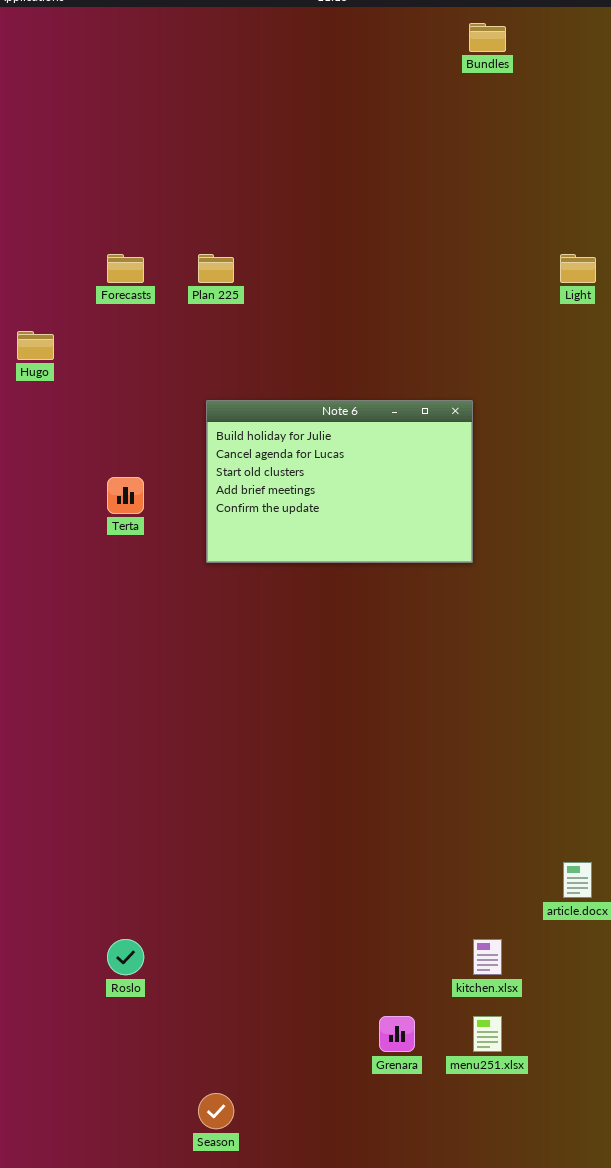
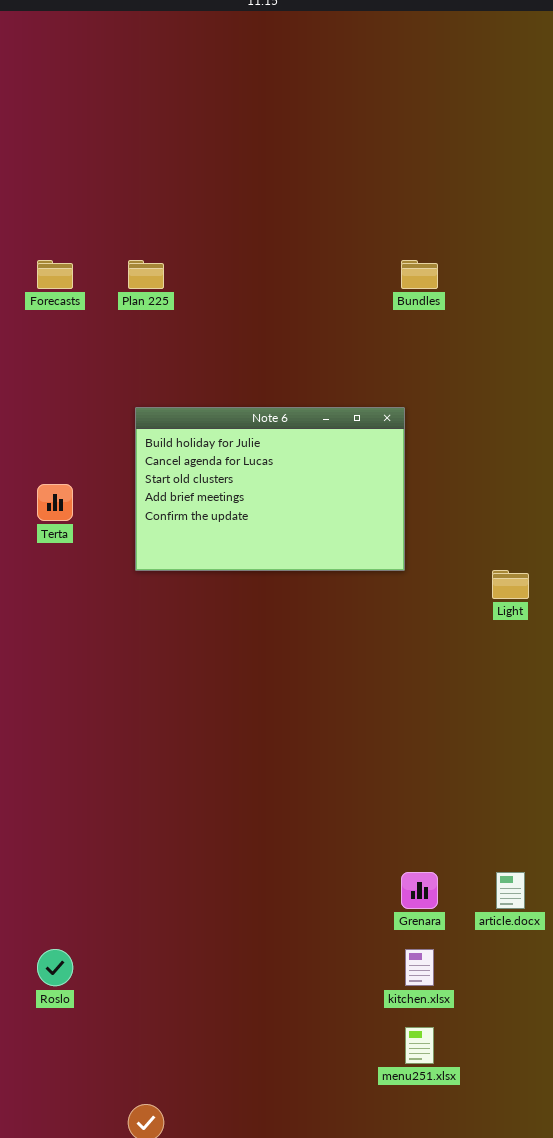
Bundles: [469,23,506,52] -> [401,260,438,289], moved
Light: [560,254,596,283] -> [492,570,529,599], moved
Grenara: [379,1016,415,1052] -> [401,872,438,909], moved

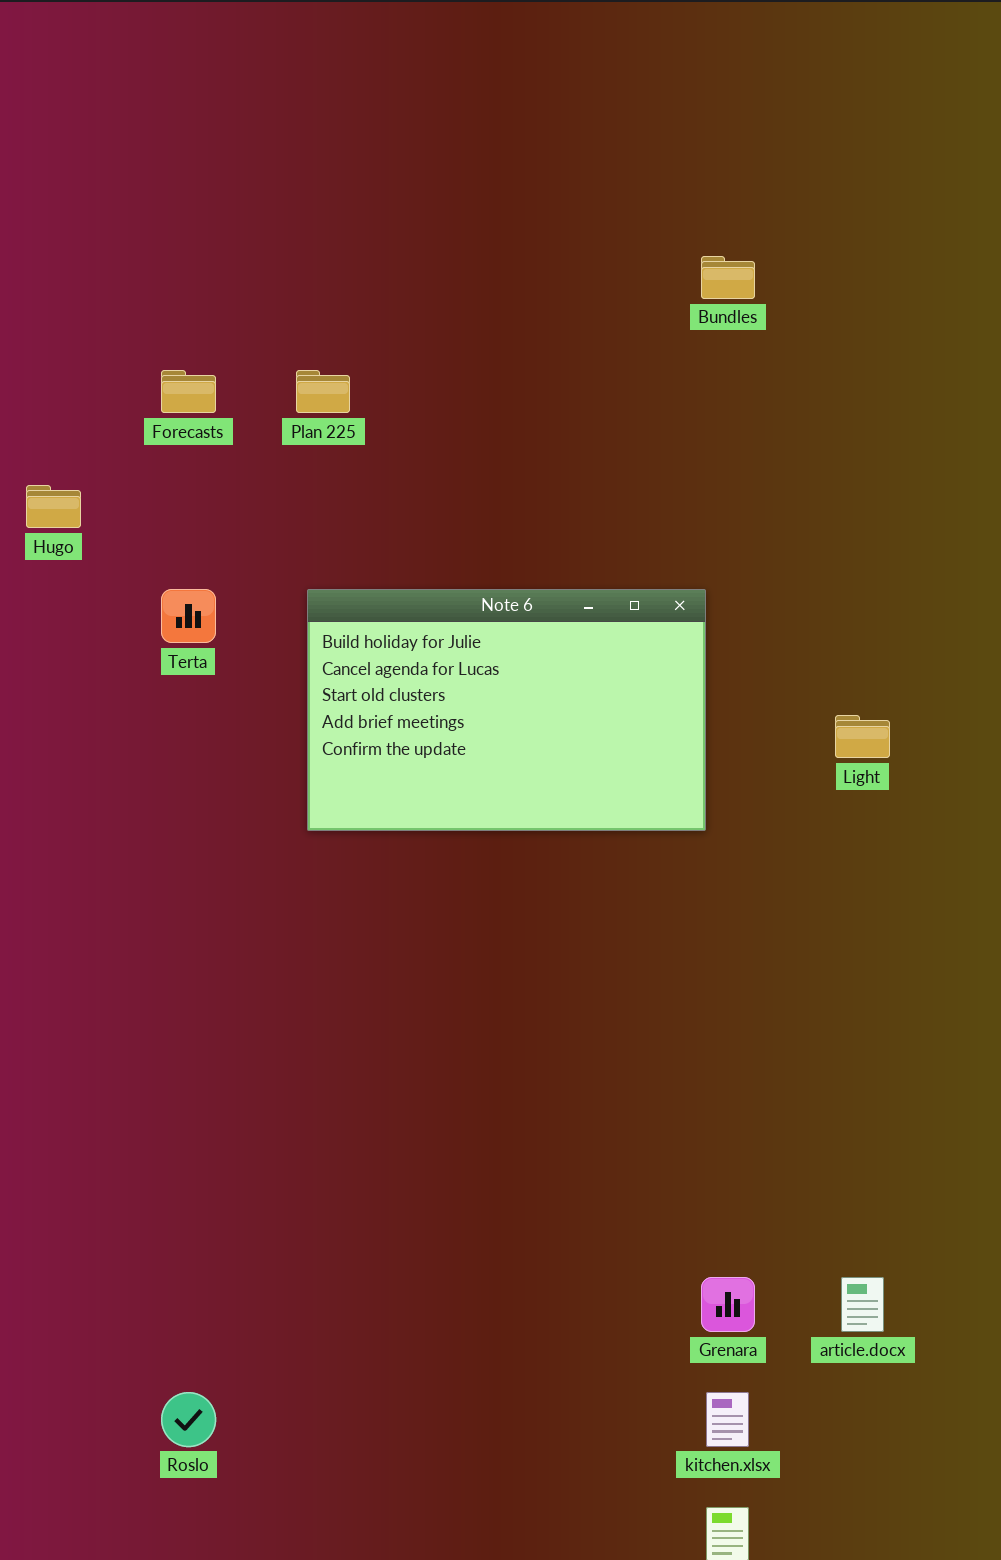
Bundles: [401,260,438,289] -> [701,256,755,299], moved
Terta: [37,484,73,521] -> [161,589,216,643], moved
Light: [492,570,529,599] -> [835,715,890,758], moved

